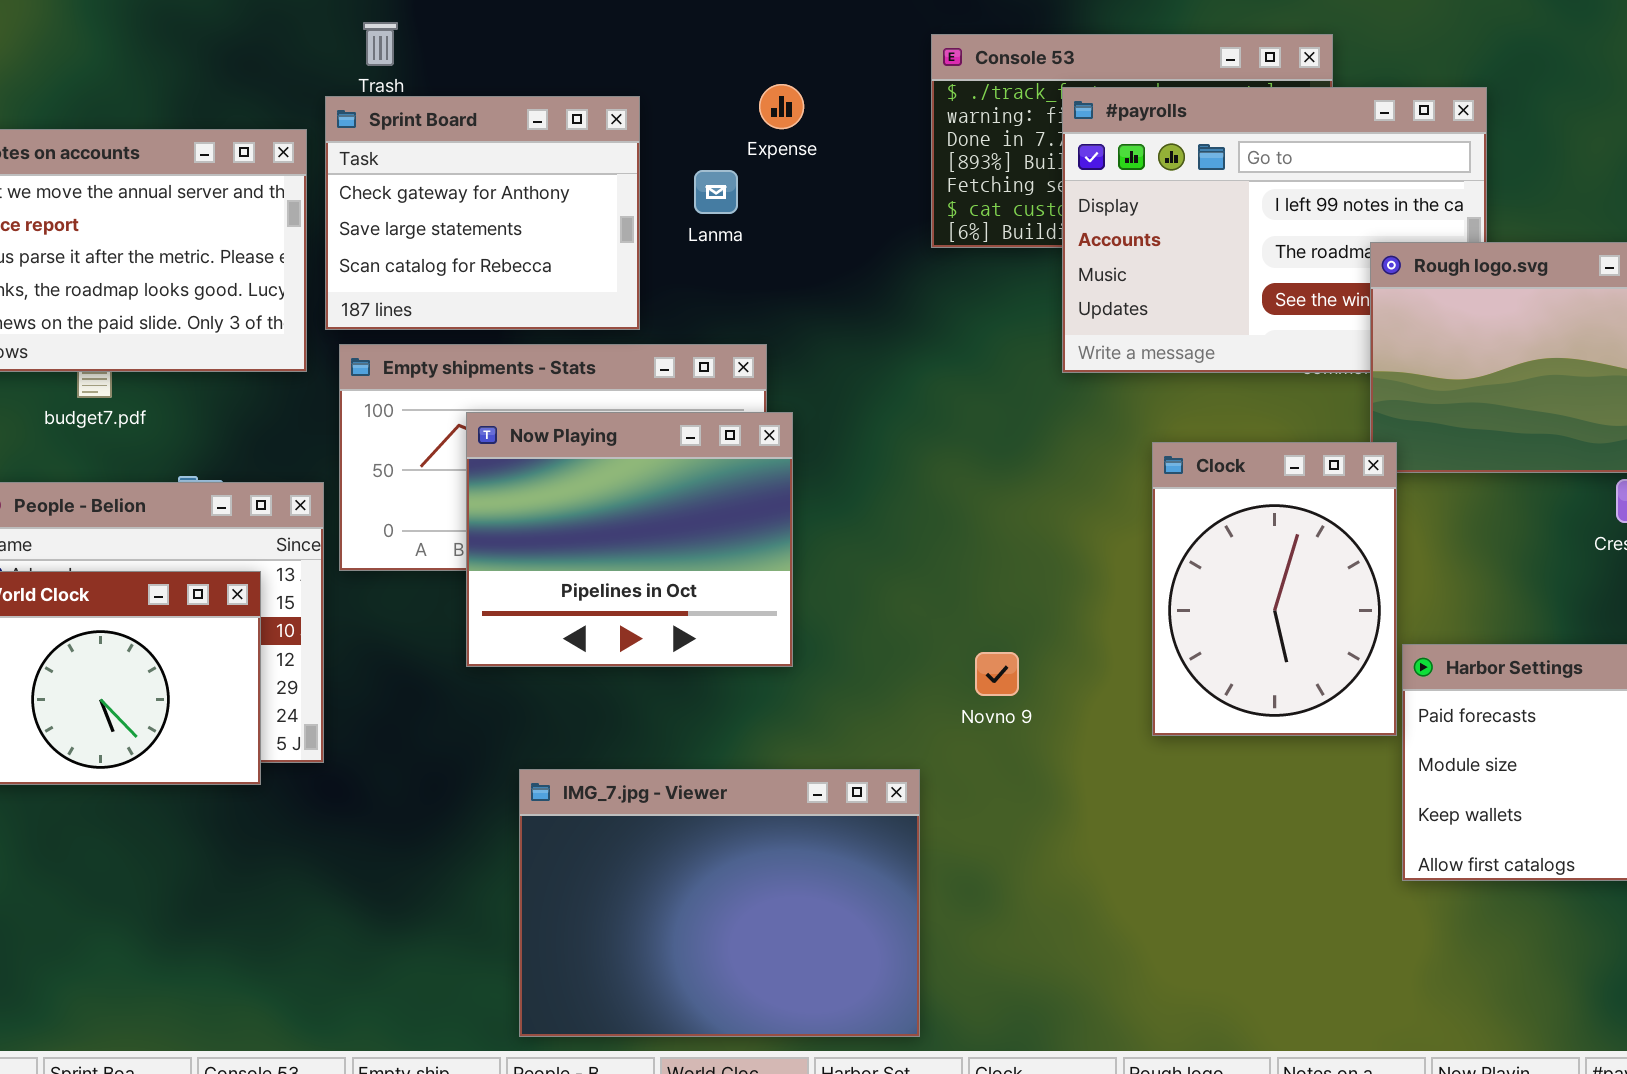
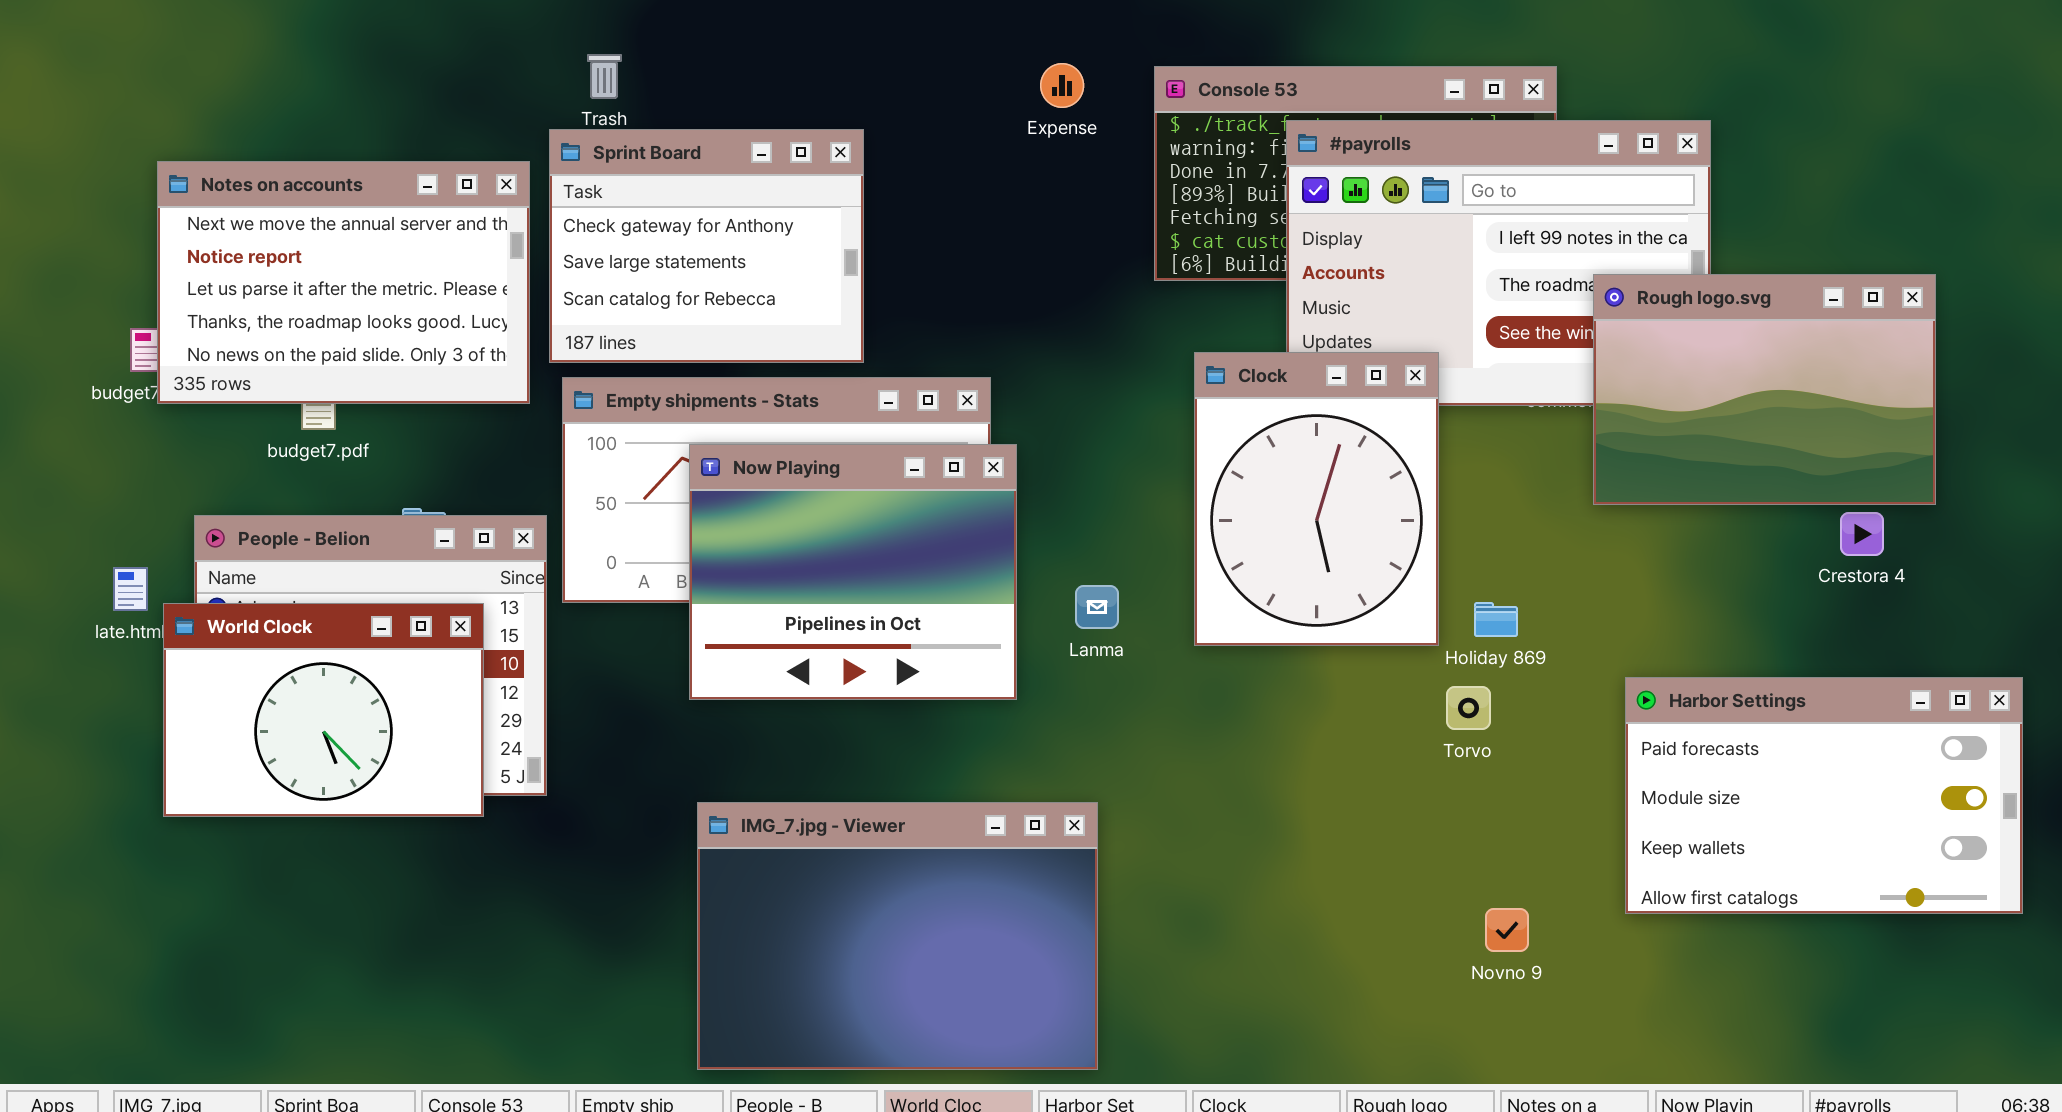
Expense: [759,84,804,129] -> [1040,63,1084,108], moved
Lanma: [694,170,738,214] -> [1075,585,1119,629], moved
Clock: [1152,442,1397,736] -> [1194,352,1439,646], moved
Novno 9: [975,652,1019,696] -> [1485,908,1529,952], moved
IMG_7.jpg - Viewer: [519,769,920,1037] -> [697,802,1098,1070], moved

